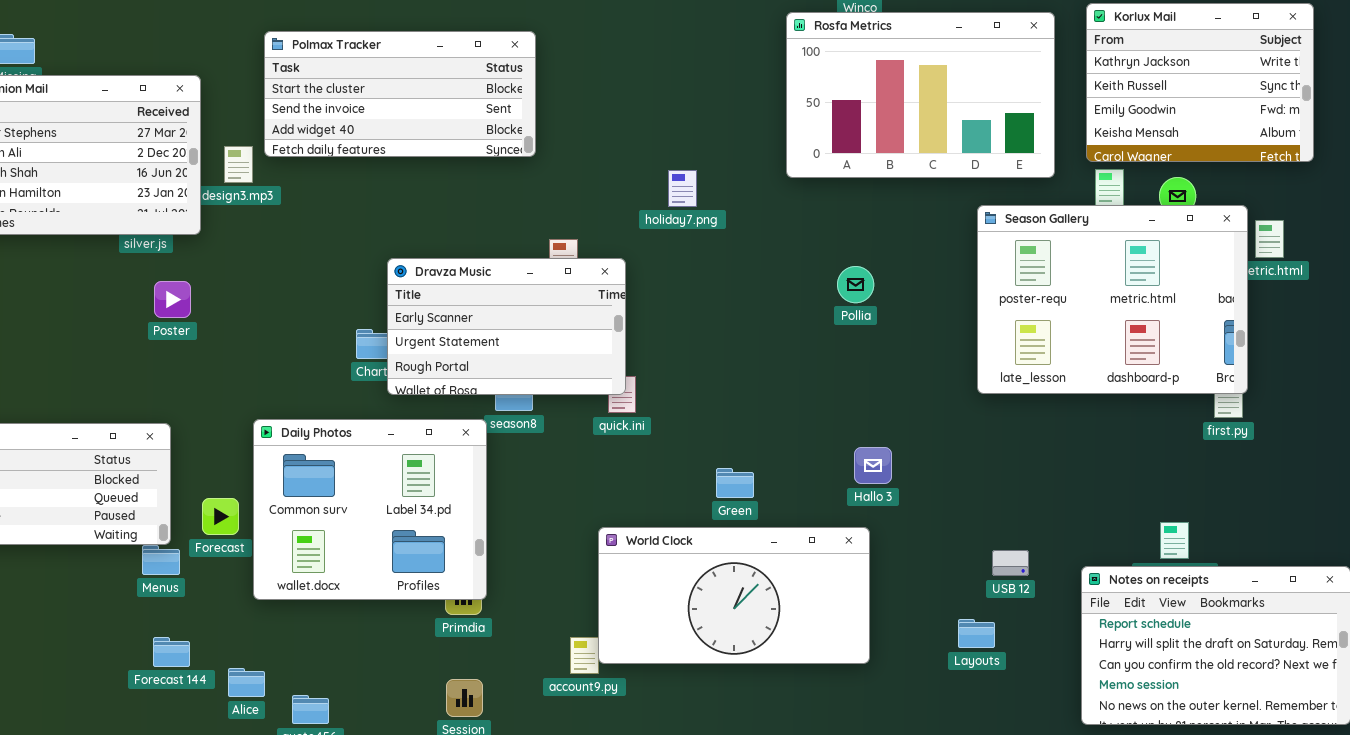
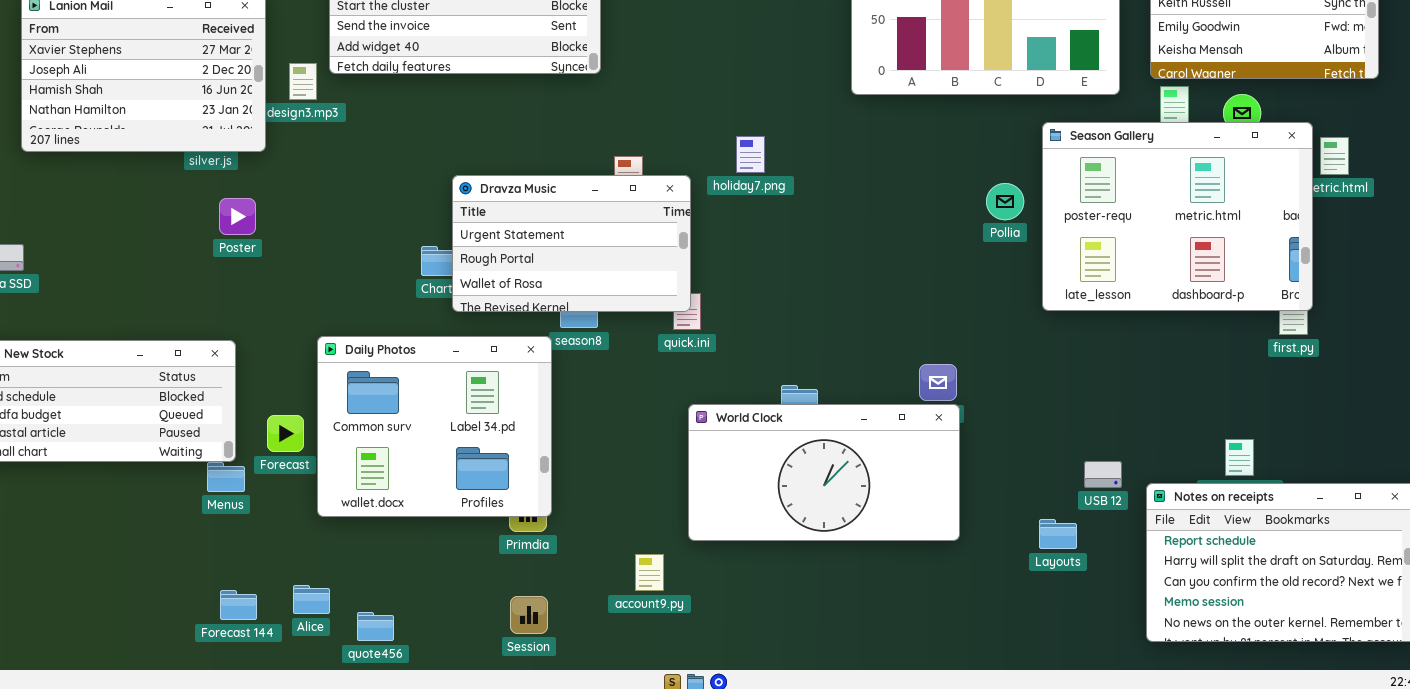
holiday7.png: [668,170,697,207] -> [736,136,765,173], moved
Dravza Music: [387,258,626,395] -> [452,175,691,312], scrolled down 1 row
Pollia: [837,266,874,303] -> [986,183,1024,220], moved
World Clock: [598,527,870,664] -> [688,404,960,541], moved
USB 12: [992,550,1029,576] -> [1084,461,1122,488], moved
Layouts: [958,619,995,648] -> [1039,519,1077,549], moved
Forecast 144: [153,637,190,667] -> [220,590,257,620], moved

